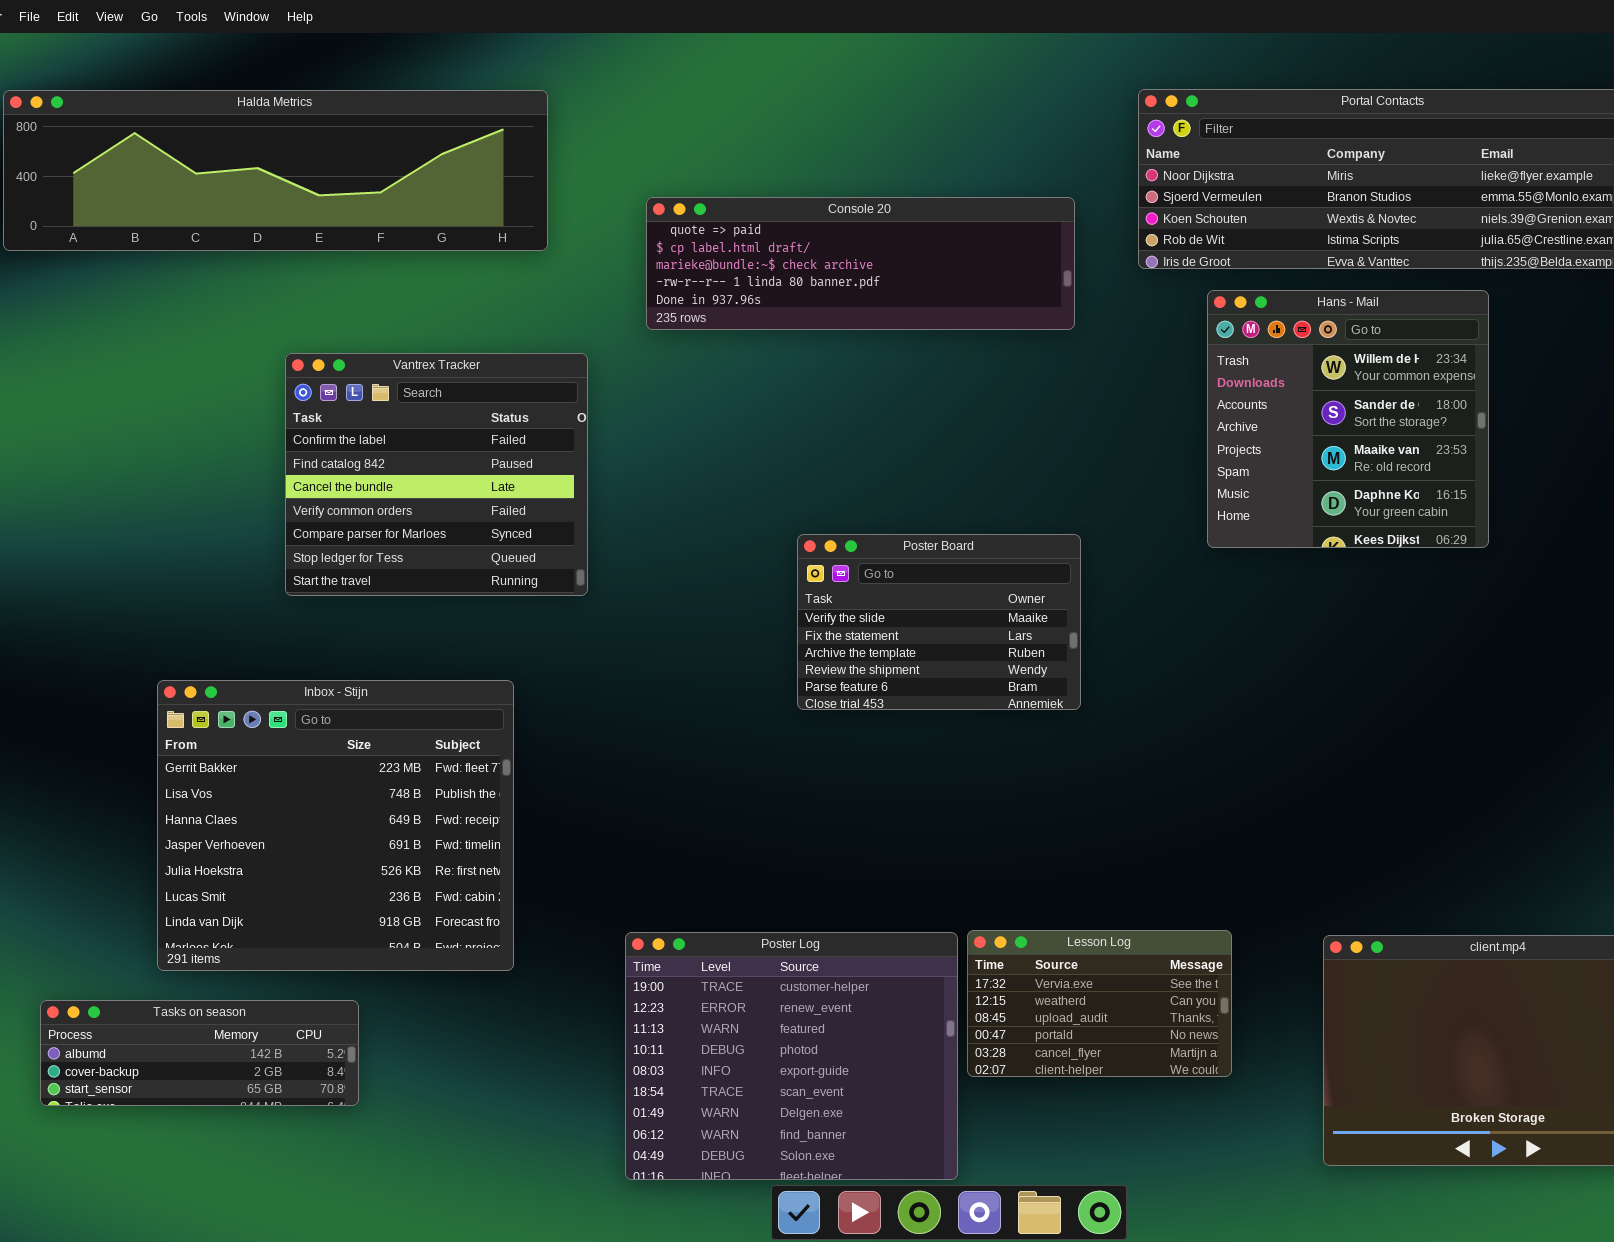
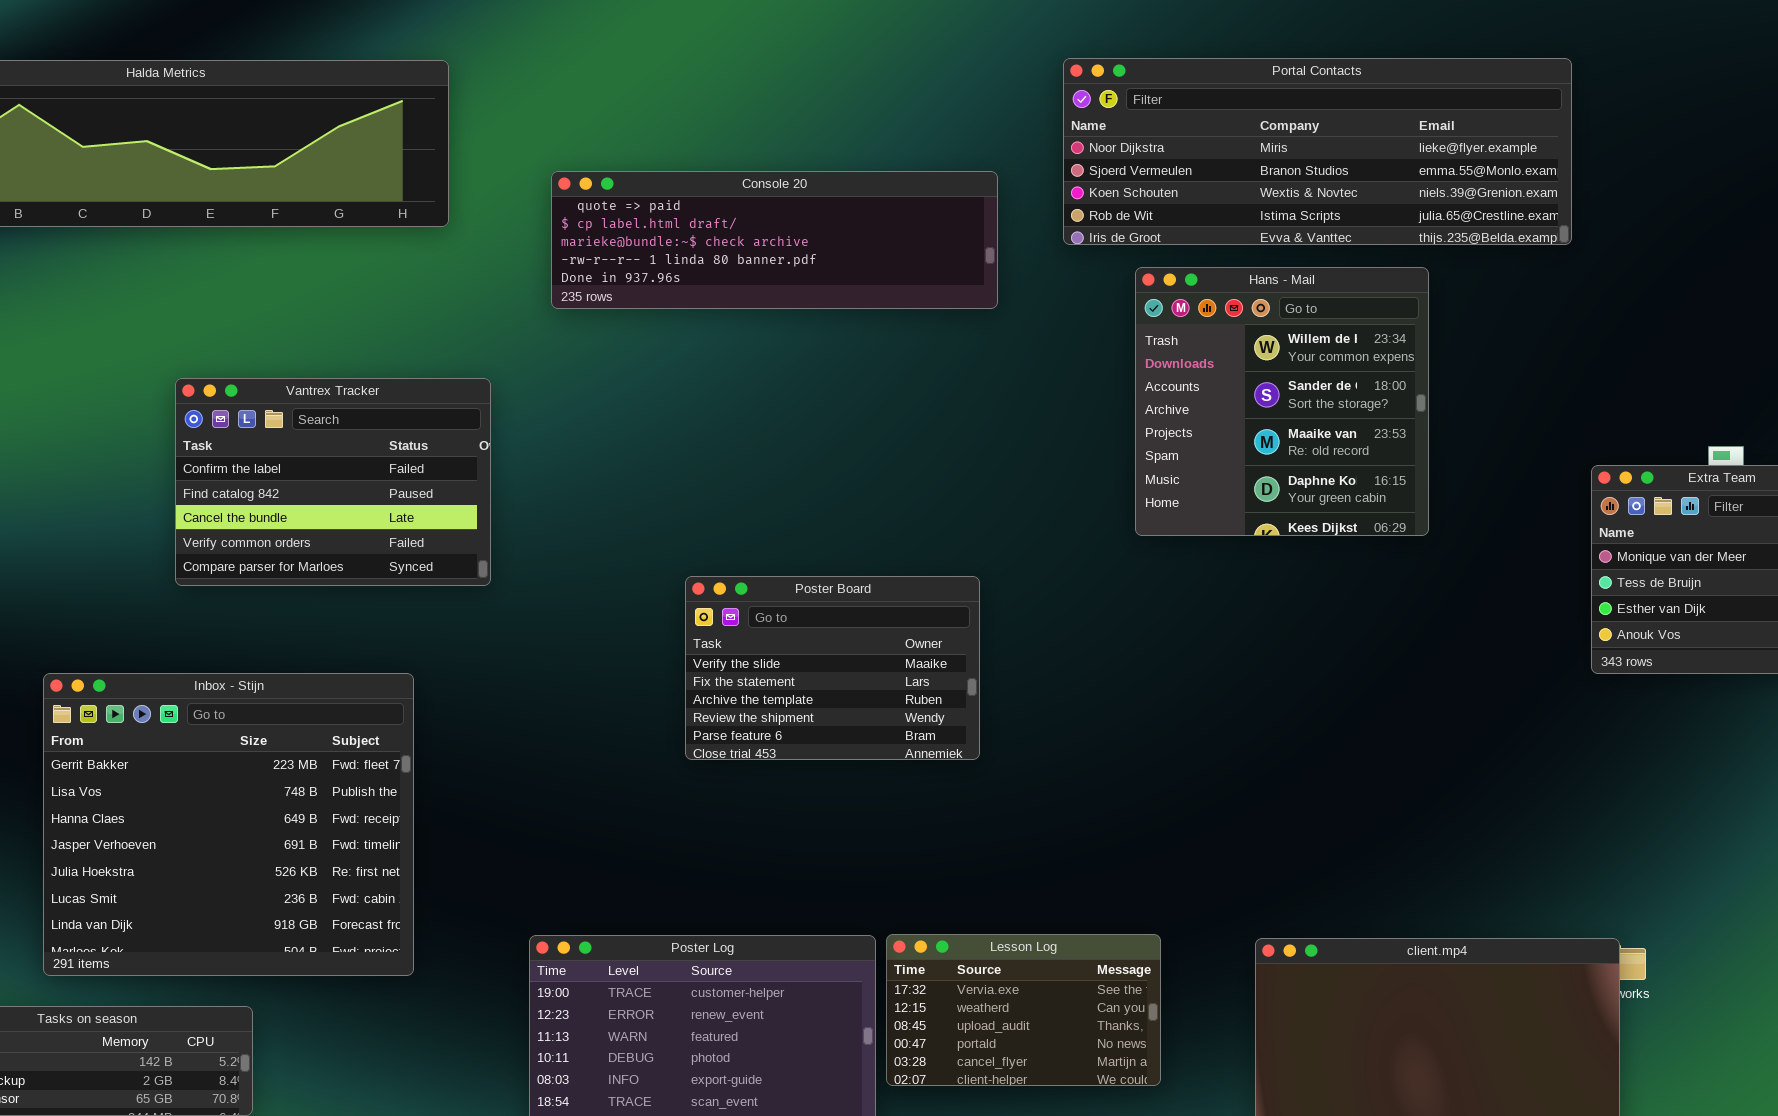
Vantrex Tracker: [285,353,588,596] -> [175,378,491,586], resized
Poster Board: [797,534,1081,710] -> [685,576,980,760], moved

